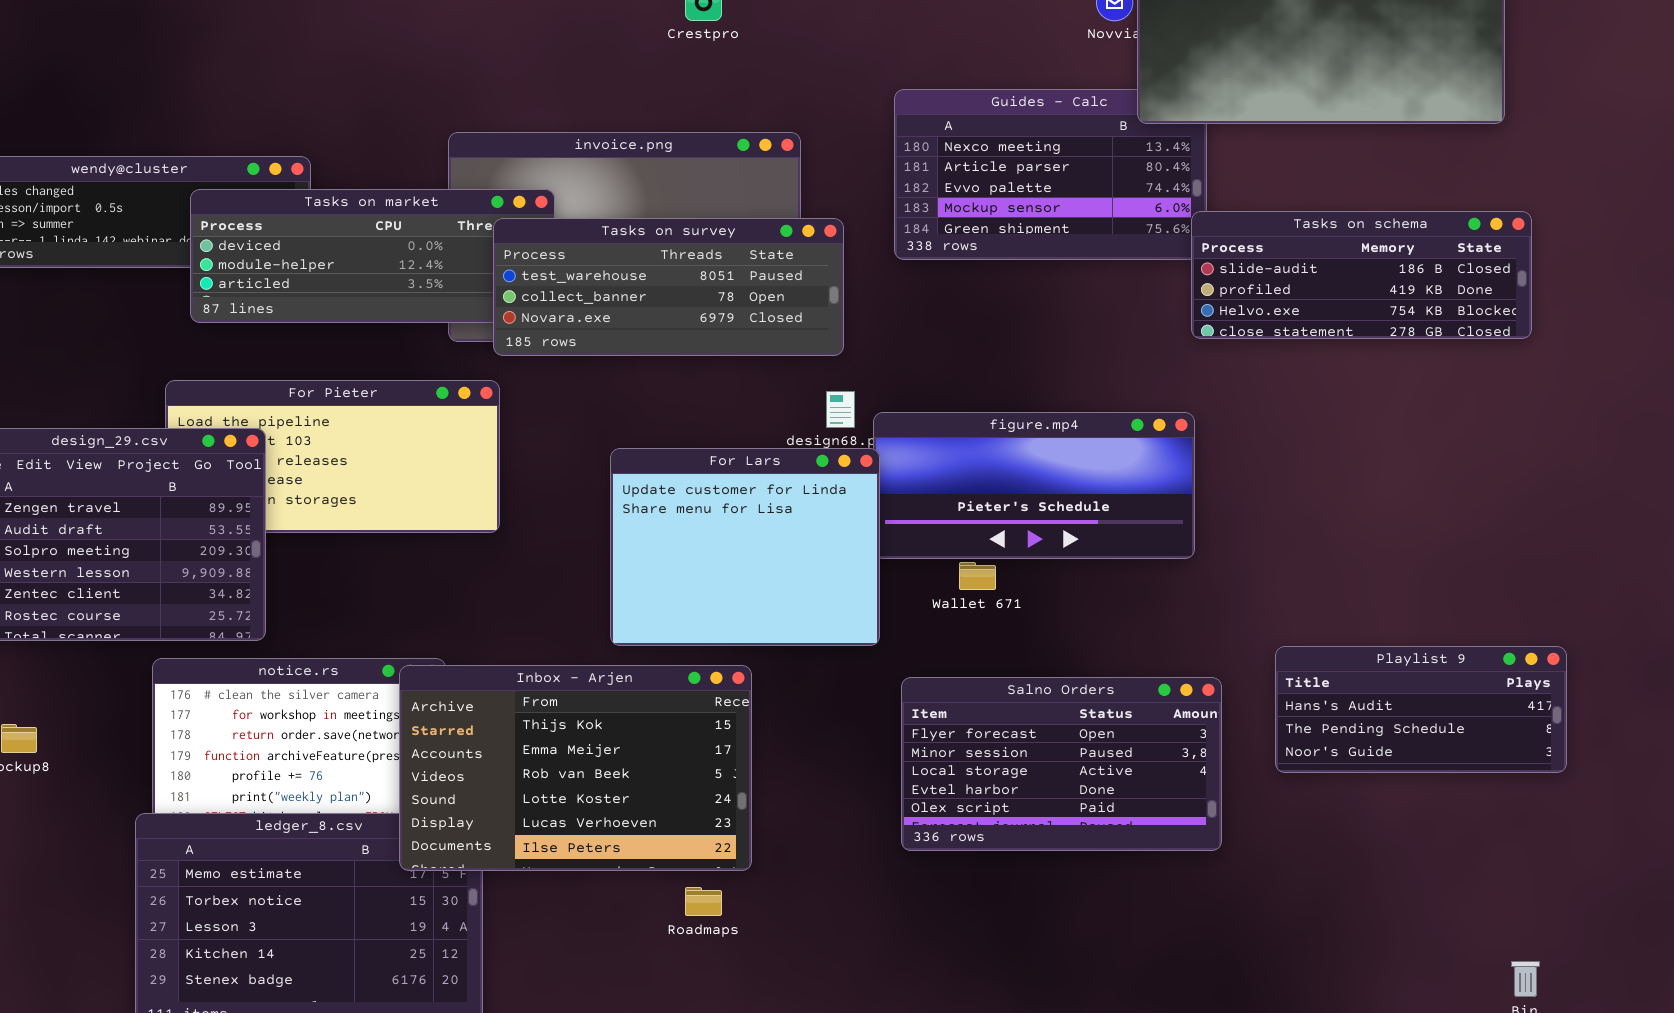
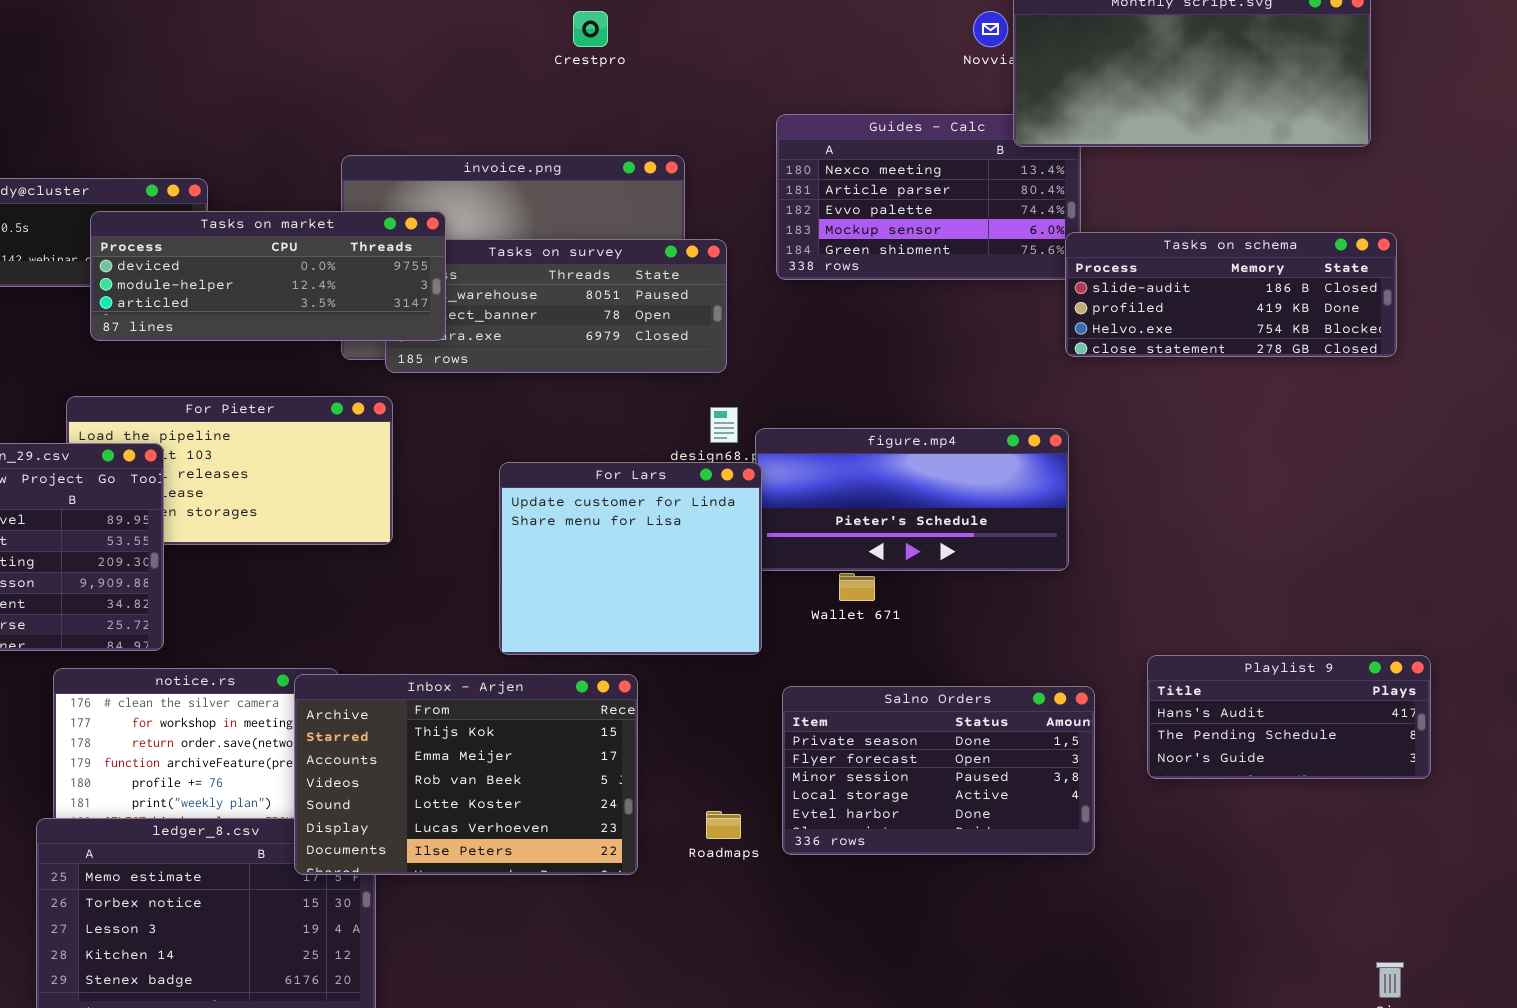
Tasks on market: [190,189,555,323] -> [90,211,446,341], raised
Salno Orders: [901,677,1222,851] -> [782,686,1095,855], scrolled up 1 row
Roadmaps: [685,887,722,916] -> [706,811,741,839], moved

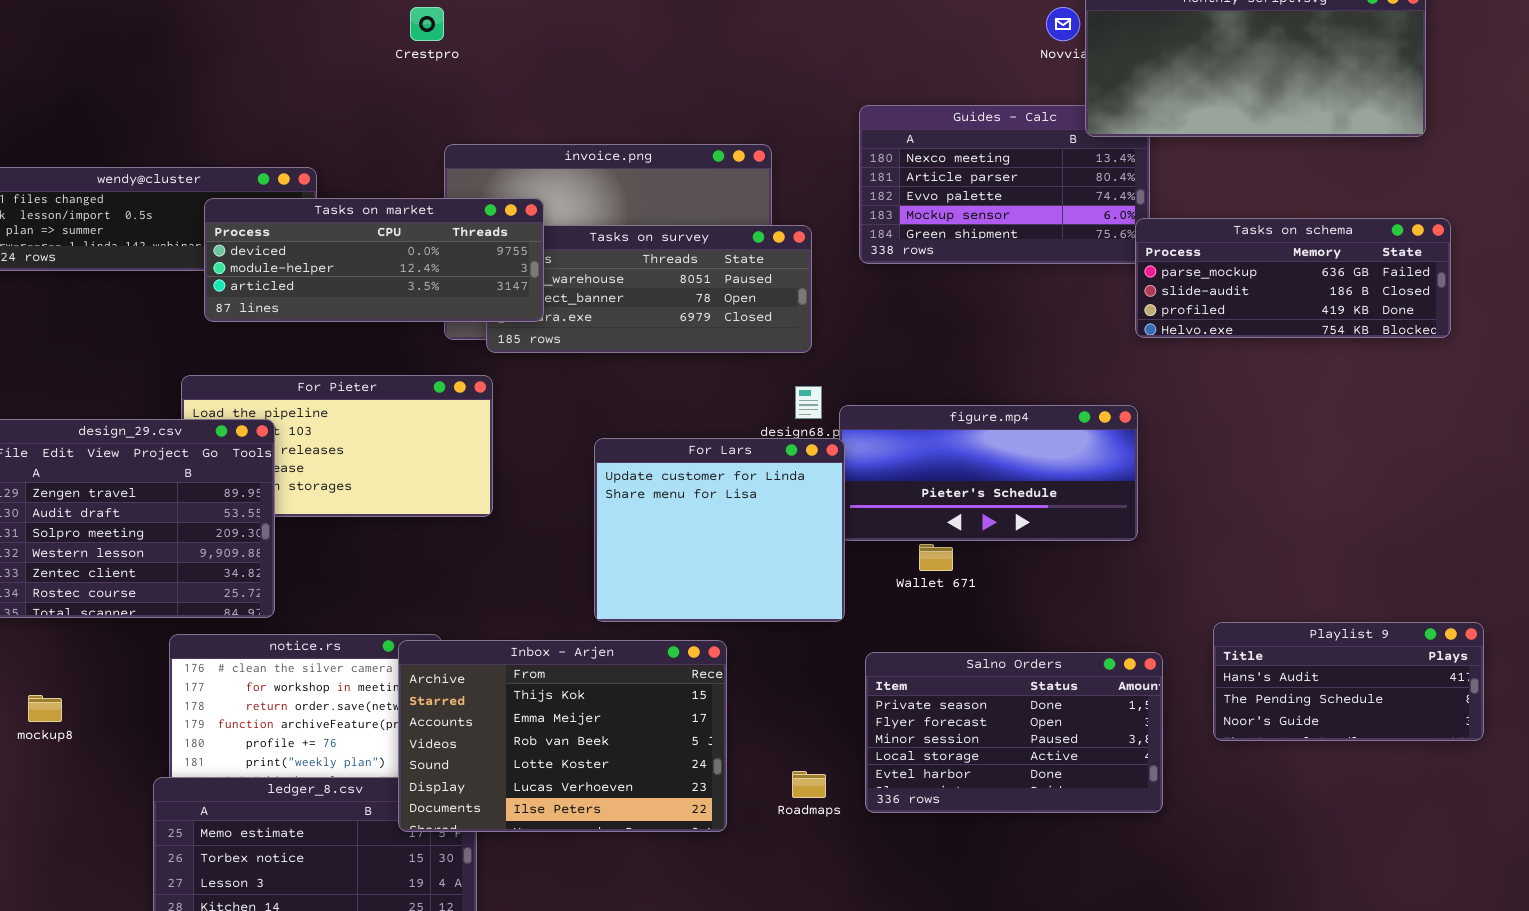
Crestpro: [573,11,608,47] -> [410,7,444,41], moved
Tasks on schema: [1065,232,1397,357] -> [1135,218,1451,338], scrolled up 1 row

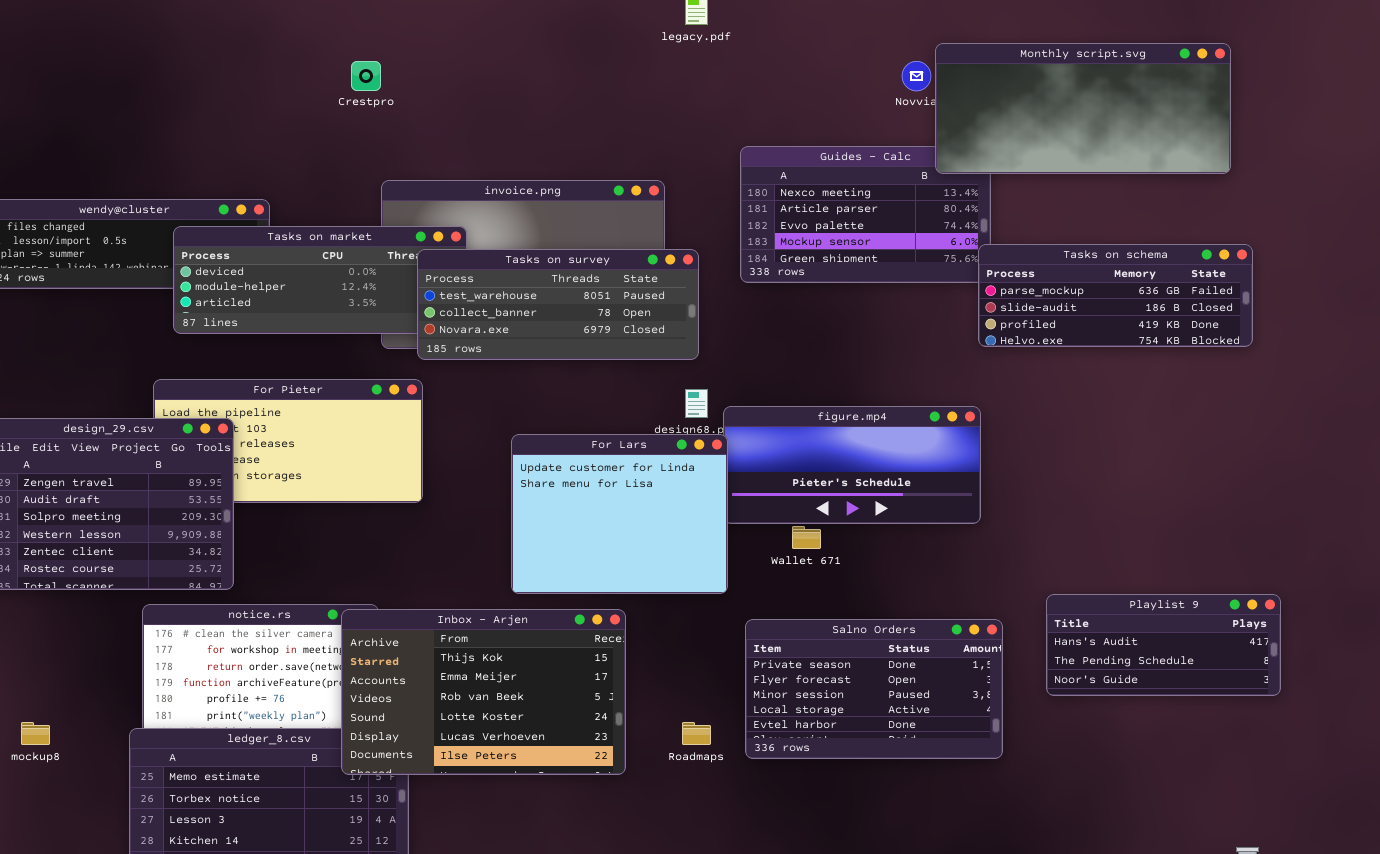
Tasks on survey: [486,225,812,353] -> [417,249,699,360], raised
mockup8: [28,695,62,722] -> [21,722,50,745], moved

